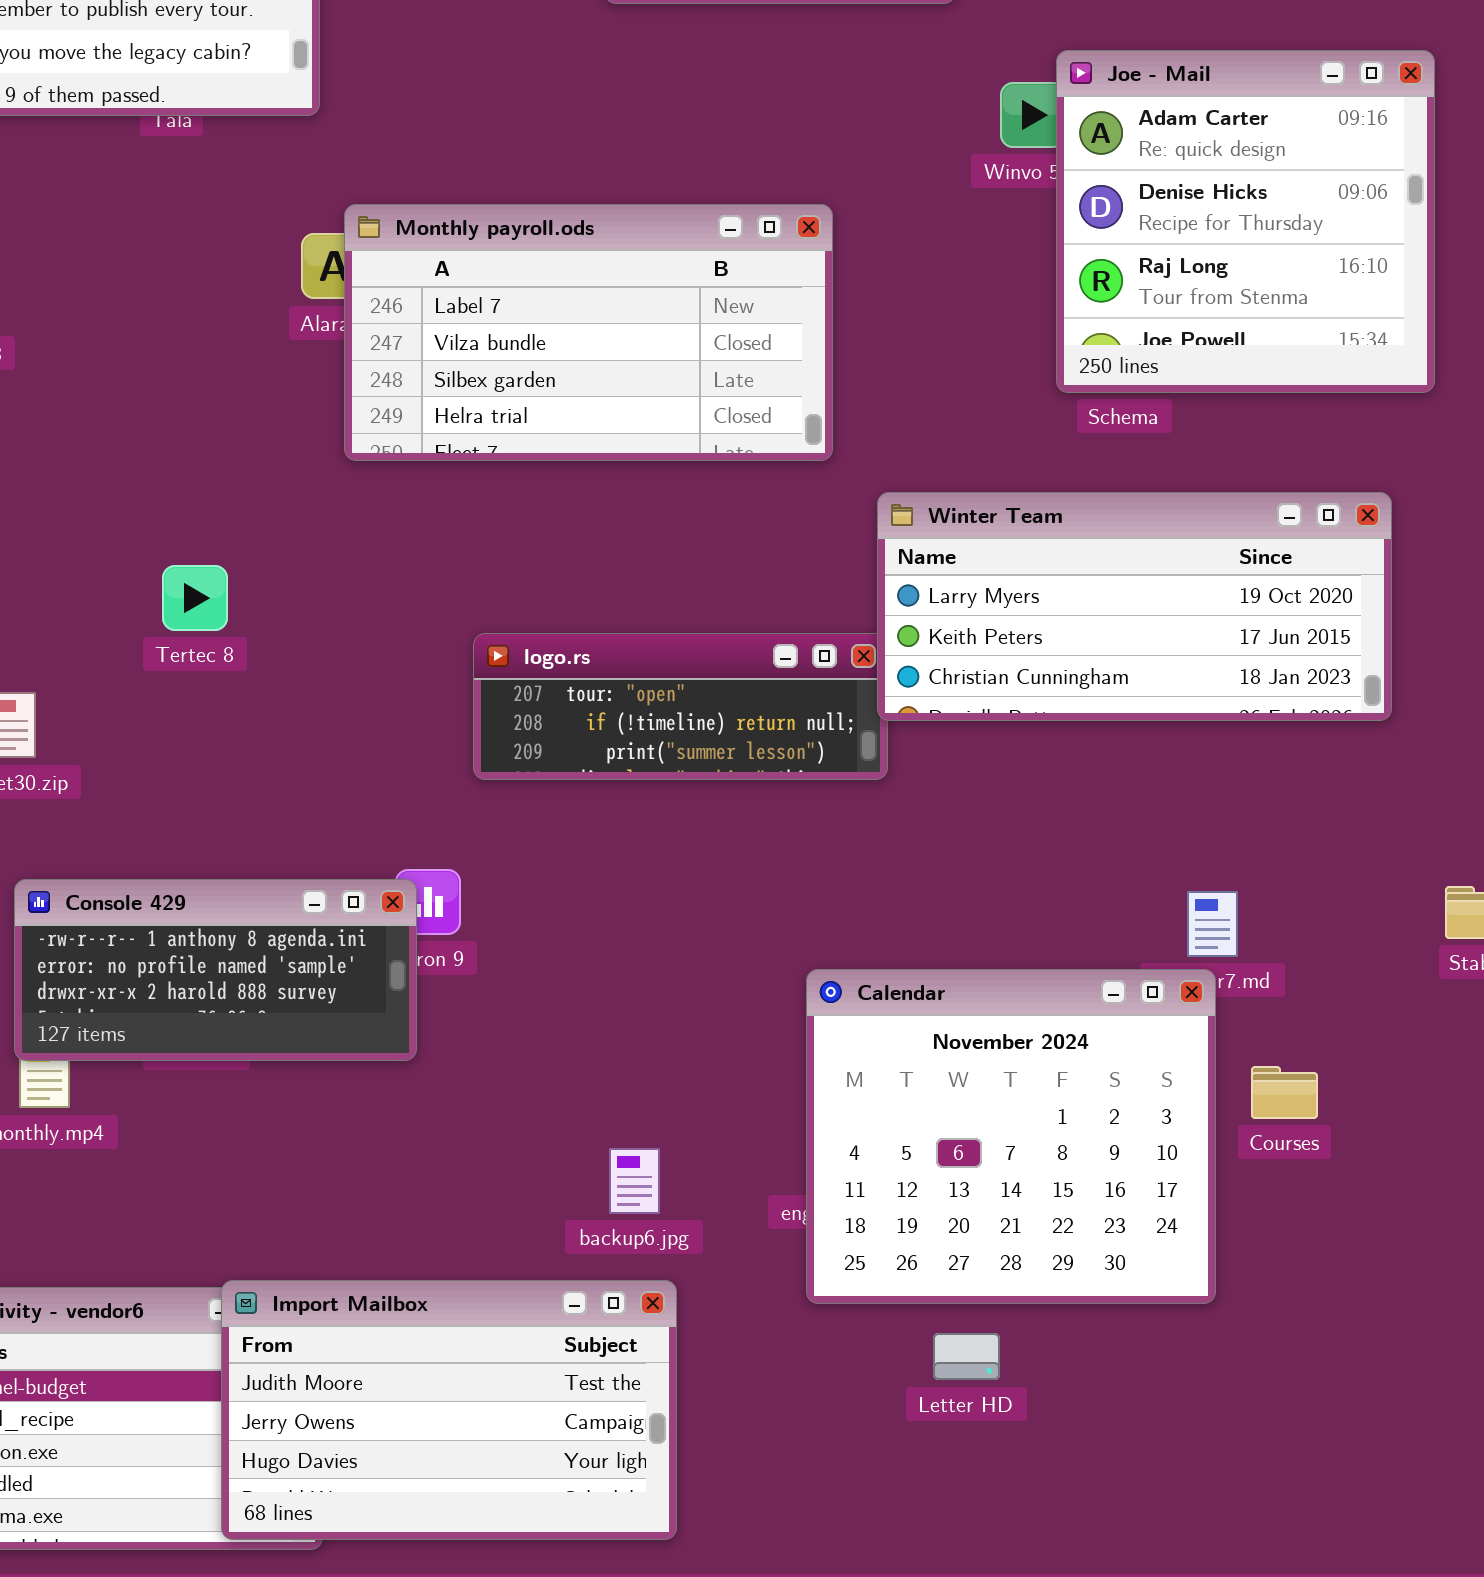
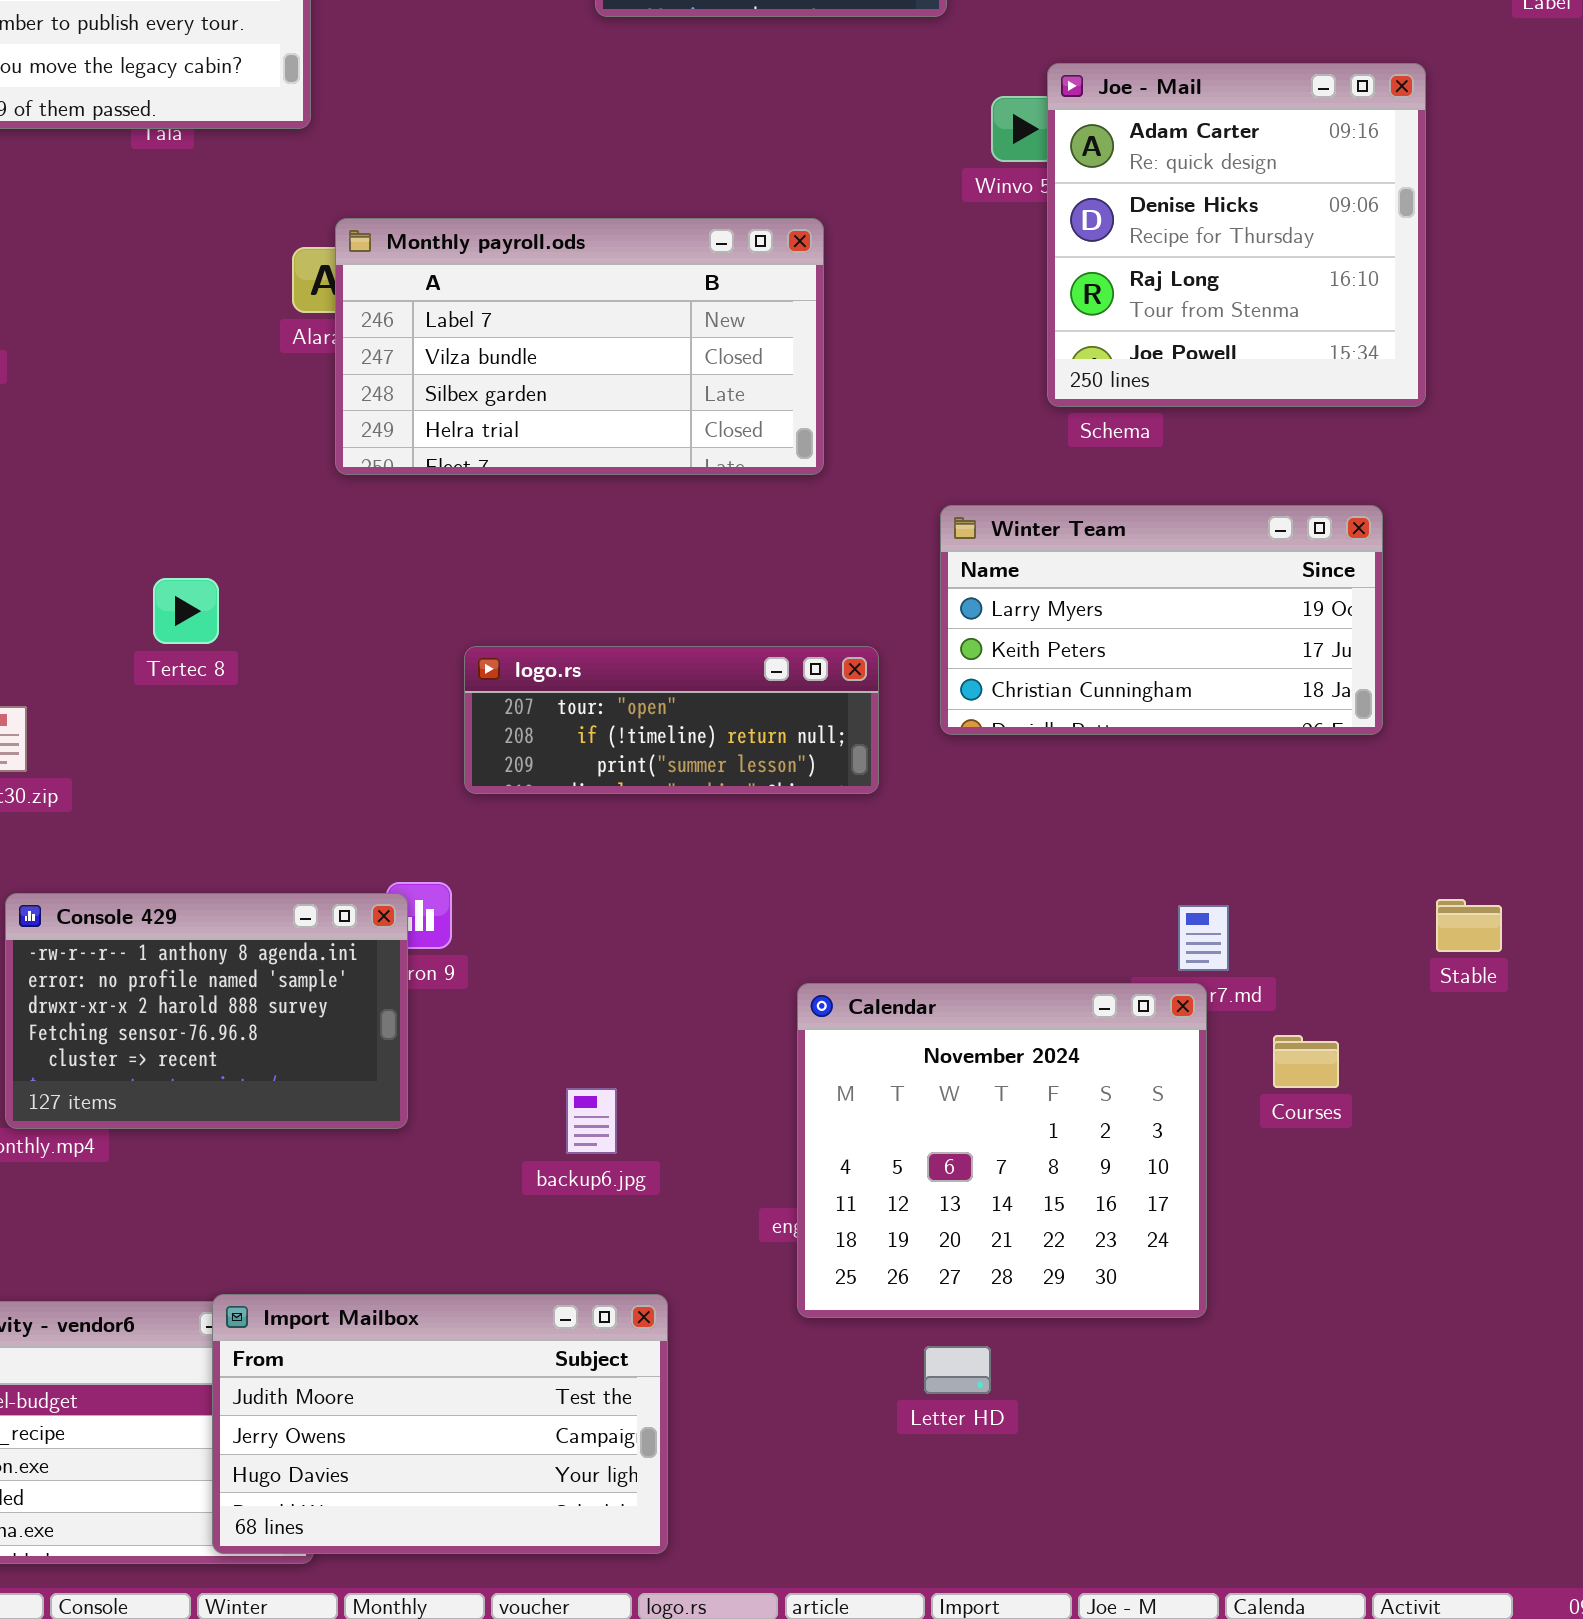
Winter Team: [877,492,1392,721] -> [940,505,1383,735], resized
Console 429: [14,879,417,1061] -> [5,893,408,1129], resized
Courses: [1251,1066,1318,1119] -> [1273,1035,1339,1088], moved
backup6.jpg: [609,1148,660,1214] -> [566,1088,617,1154], moved

